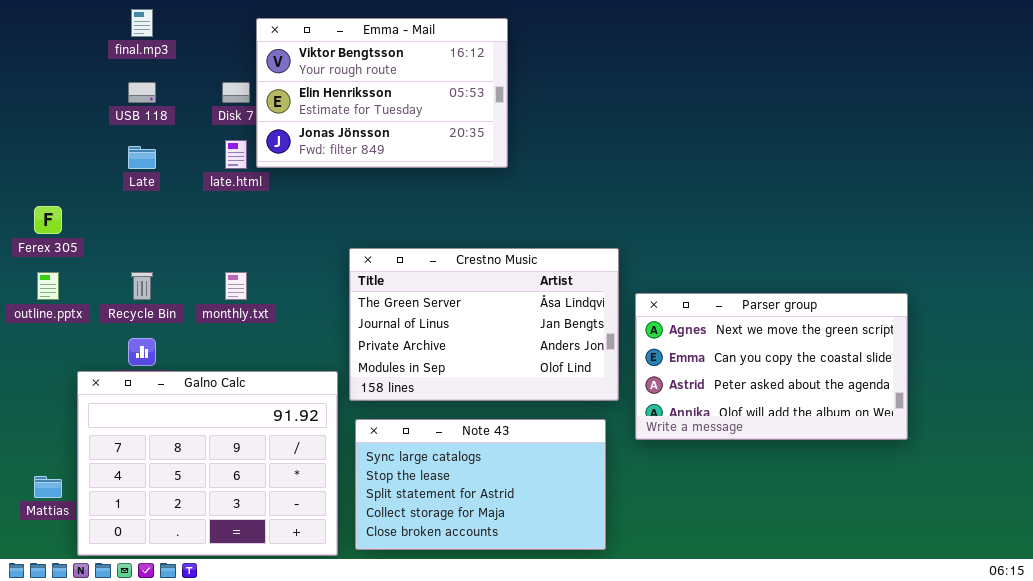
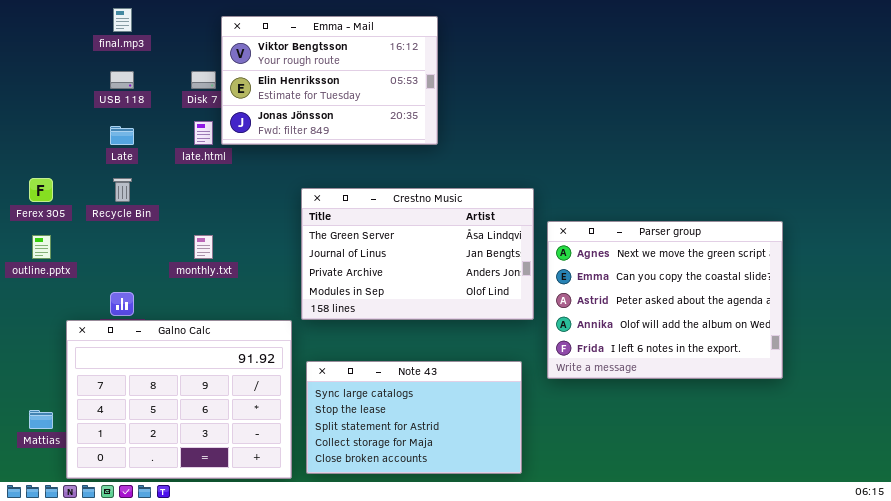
Crestno Music: [349,248,619,401] -> [301,188,534,320], moved
Recycle Bin: [131,272,153,300] -> [113,178,132,202], moved
Parser group: [635,293,908,440] -> [547,221,783,379], resized

